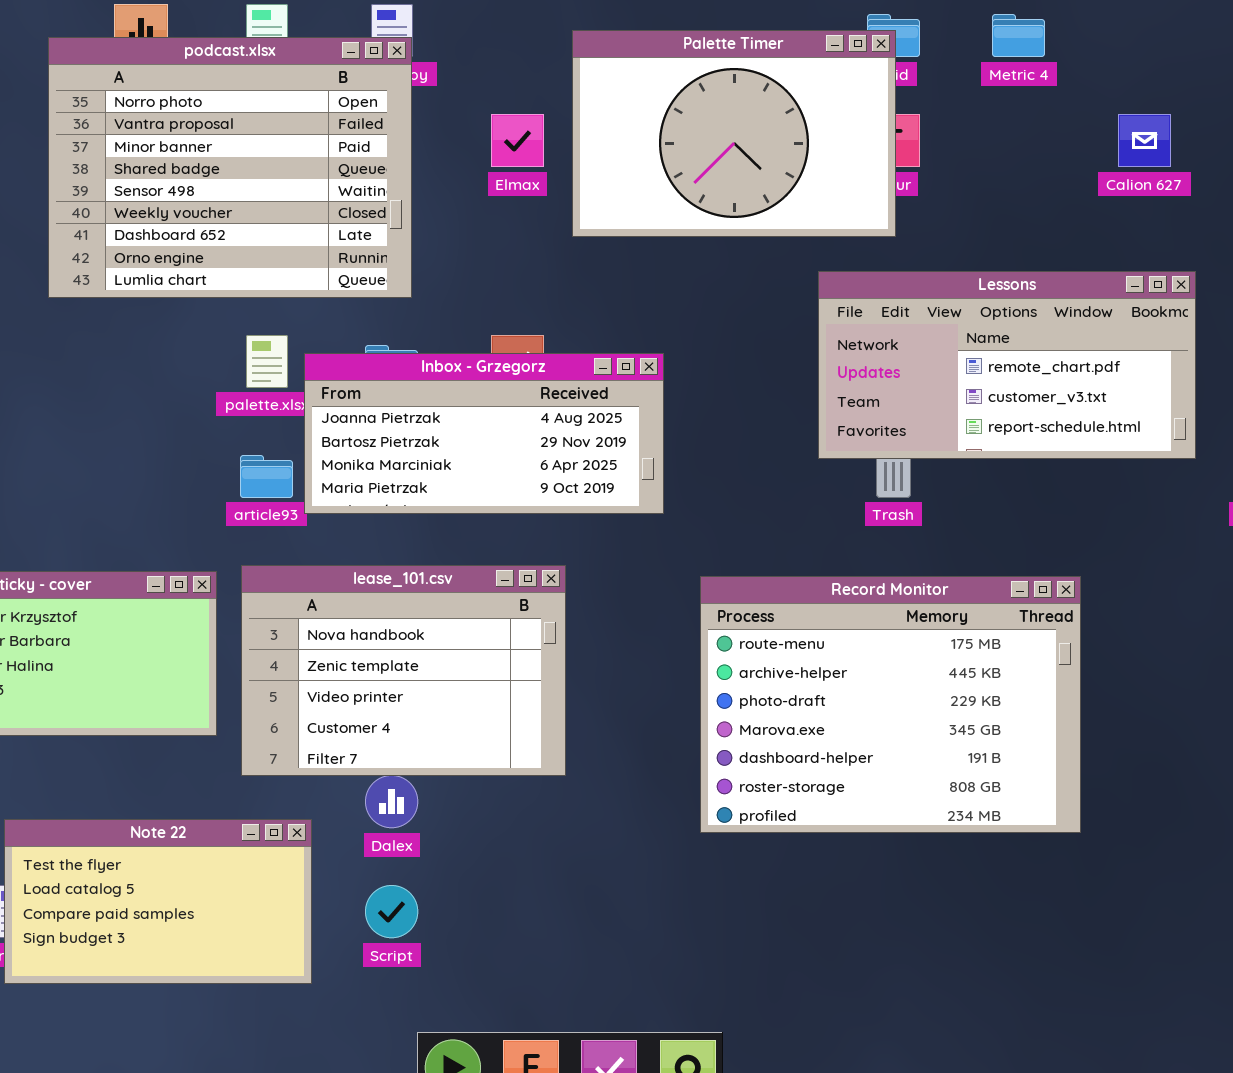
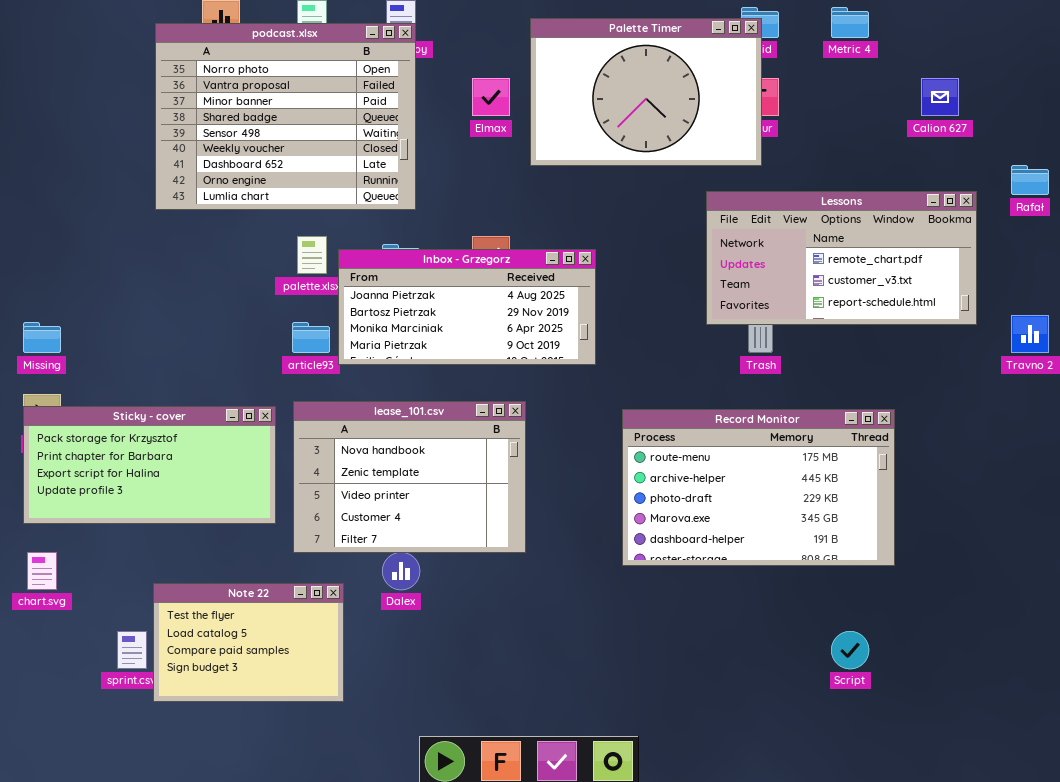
Record Monitor: [700,576,1081,833] -> [622,409,895,566], resized
Note 22: [4,819,312,984] -> [153,583,344,702], resized
Script: [365,885,418,938] -> [831,631,869,669], moved

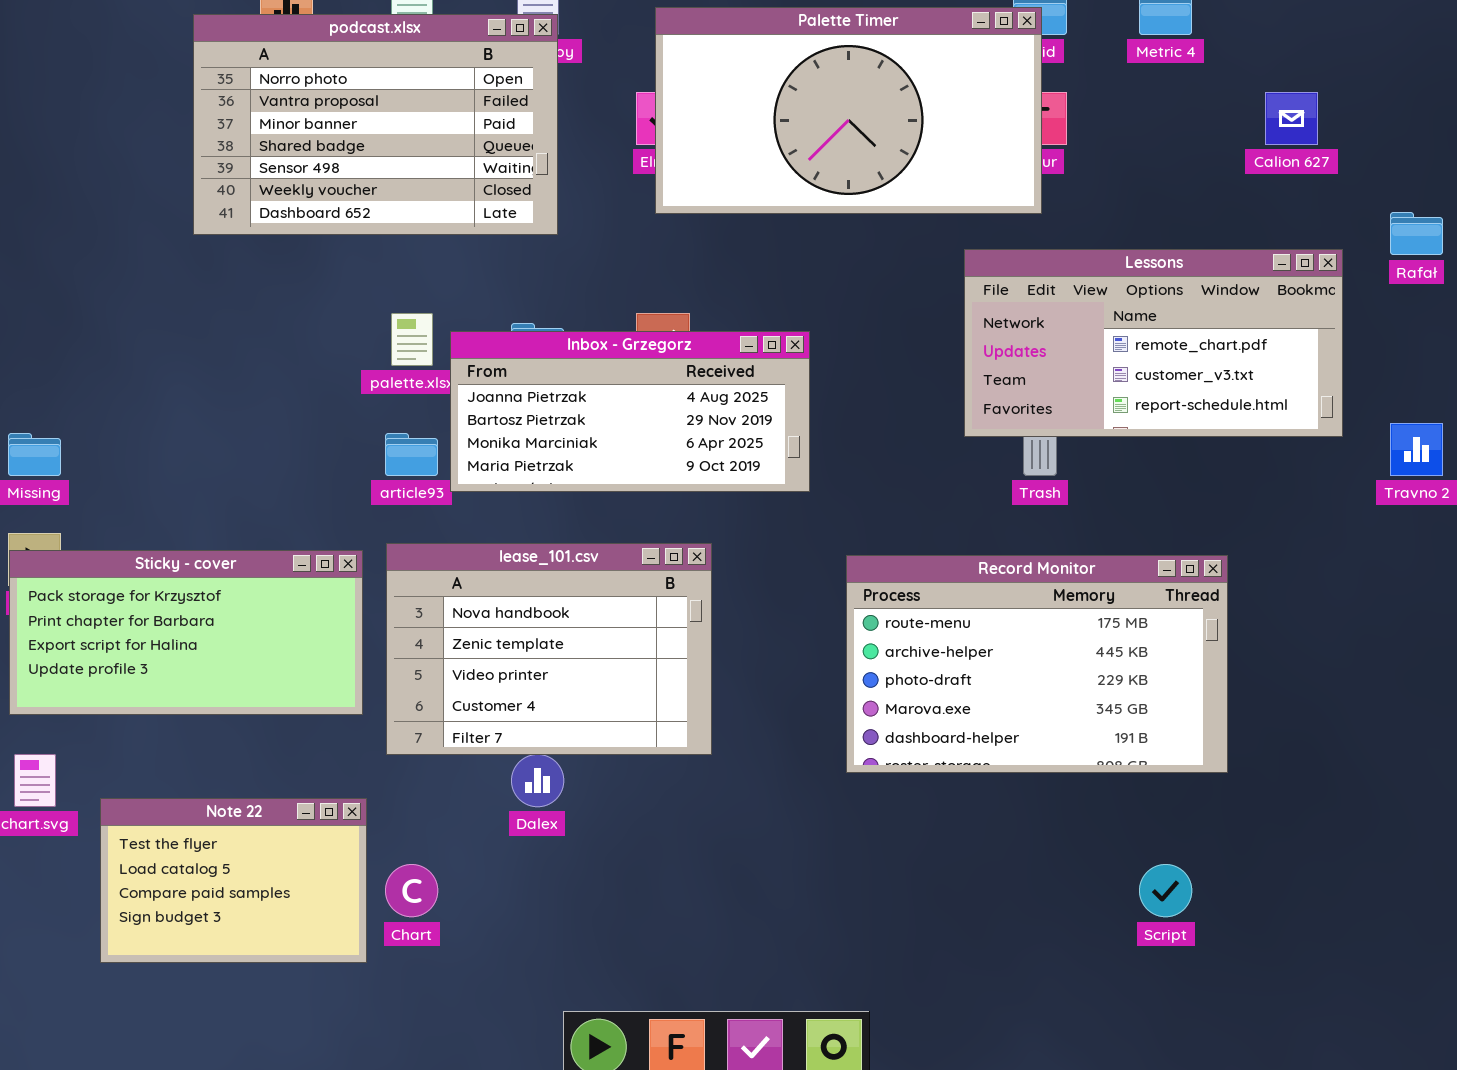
Palette Timer: [530,18,762,166] -> [655,7,1042,214], resized
podcast.xlsx: [155,23,416,210] -> [193,14,558,235], resized
Note 22: [153,583,344,702] -> [100,798,367,963], moved

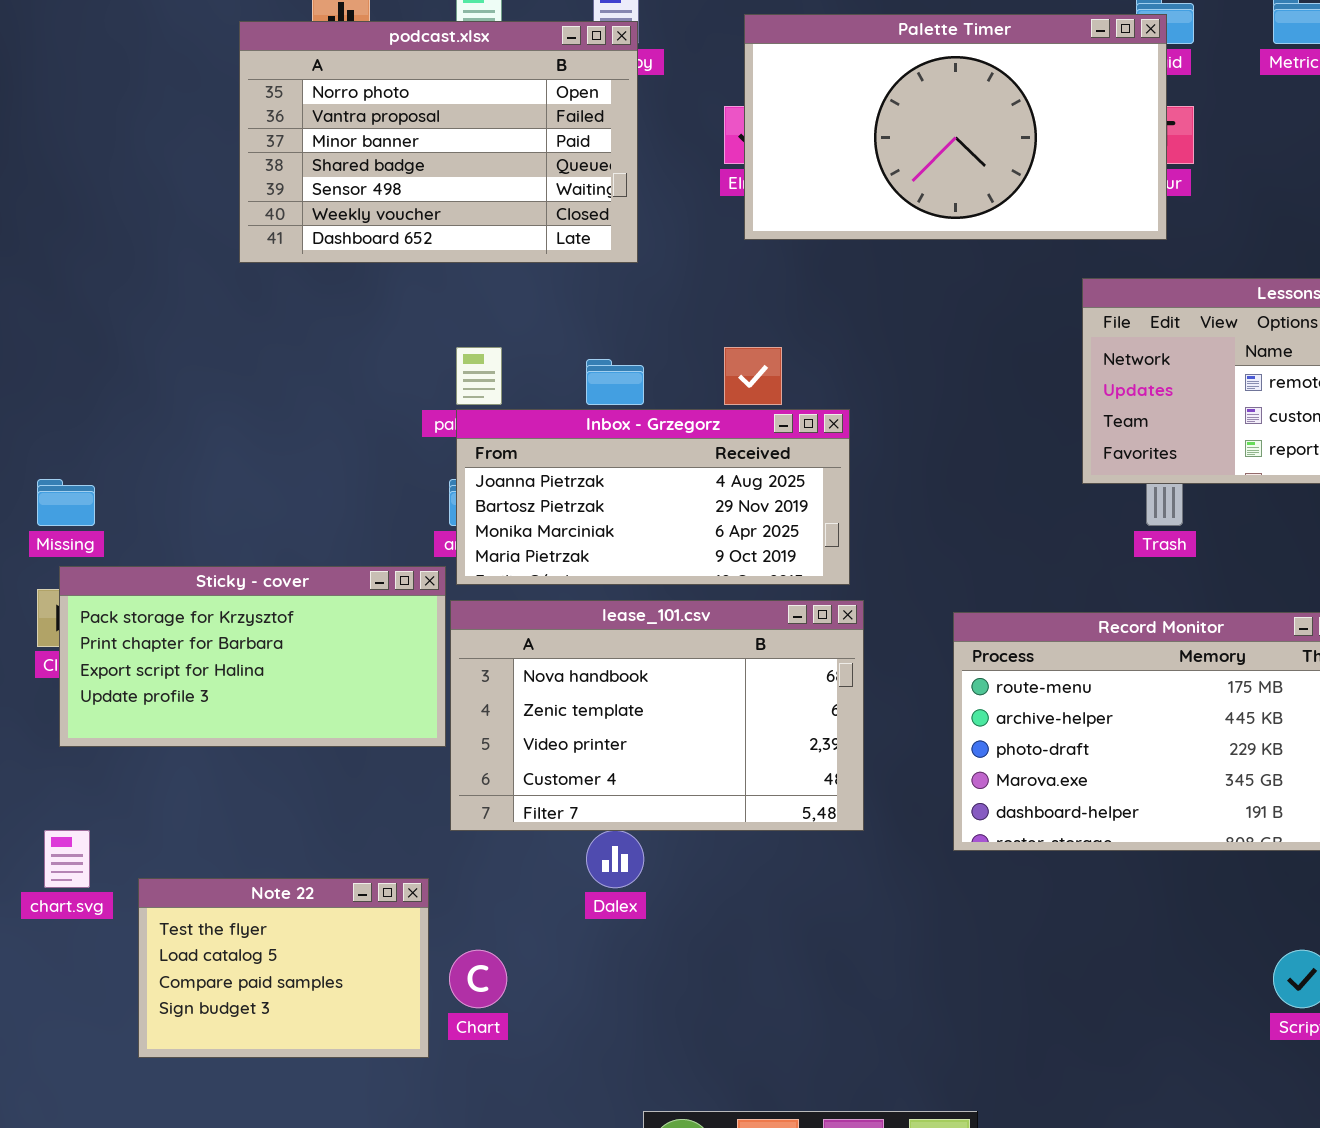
Inbox - Grzegorz: [450,331,810,492] -> [456,409,850,585], moved
lease_101.csv: [386,543,712,755] -> [450,600,864,831], resized
Sticky - cover: [9,550,363,715] -> [59,566,446,747], moved

